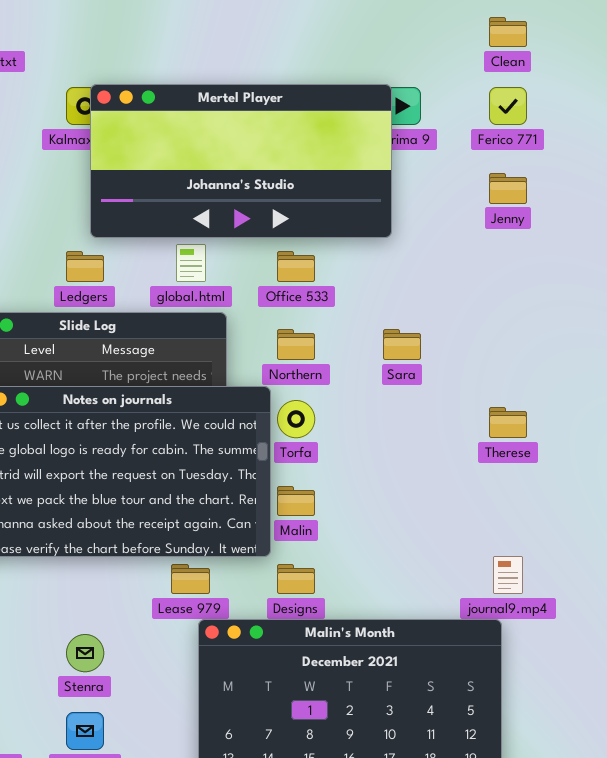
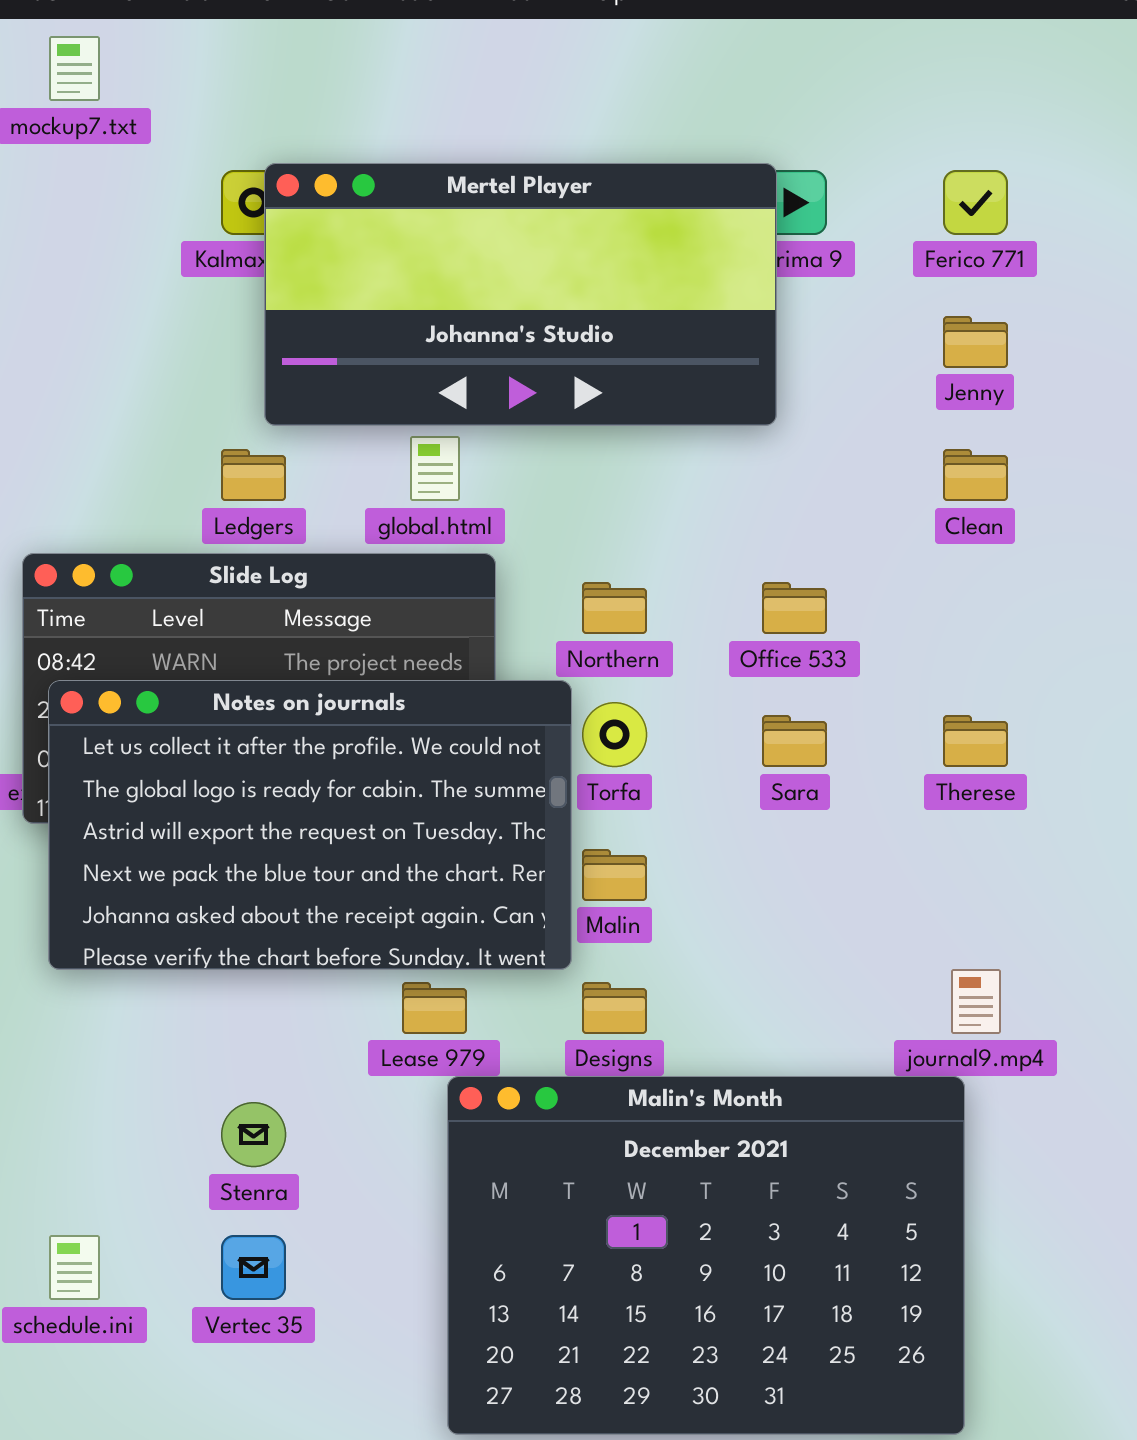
Clean: [489,17,527,47] -> [943,449,1008,501], moved
Office 533: [277,251,315,282] -> [762,582,827,634], moved
Sara: [383,329,421,360] -> [762,715,827,767], moved

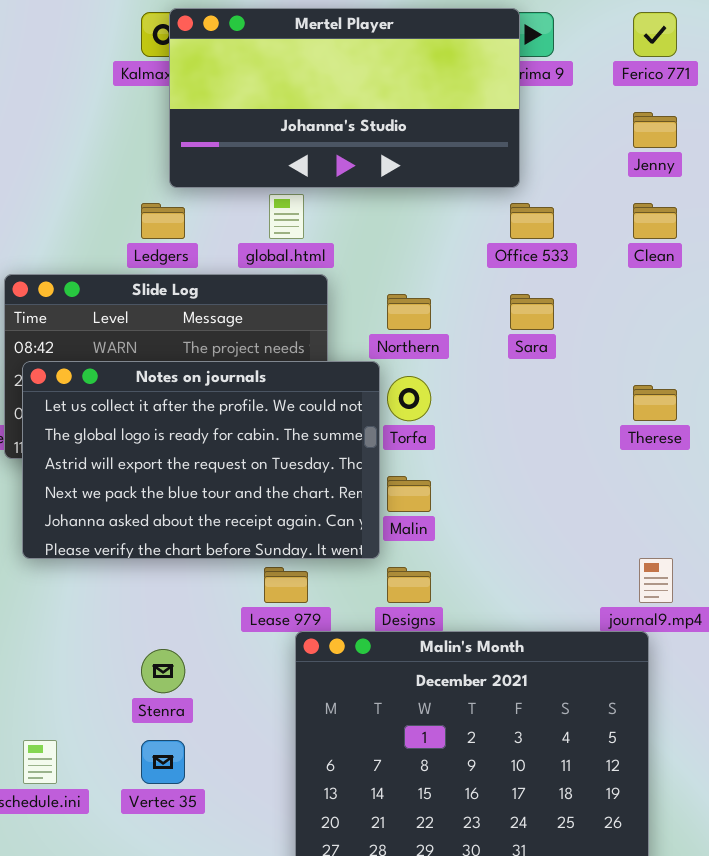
Office 533: [762,582,827,634] -> [510,203,554,239], moved
Sara: [762,715,827,767] -> [510,294,554,330], moved

